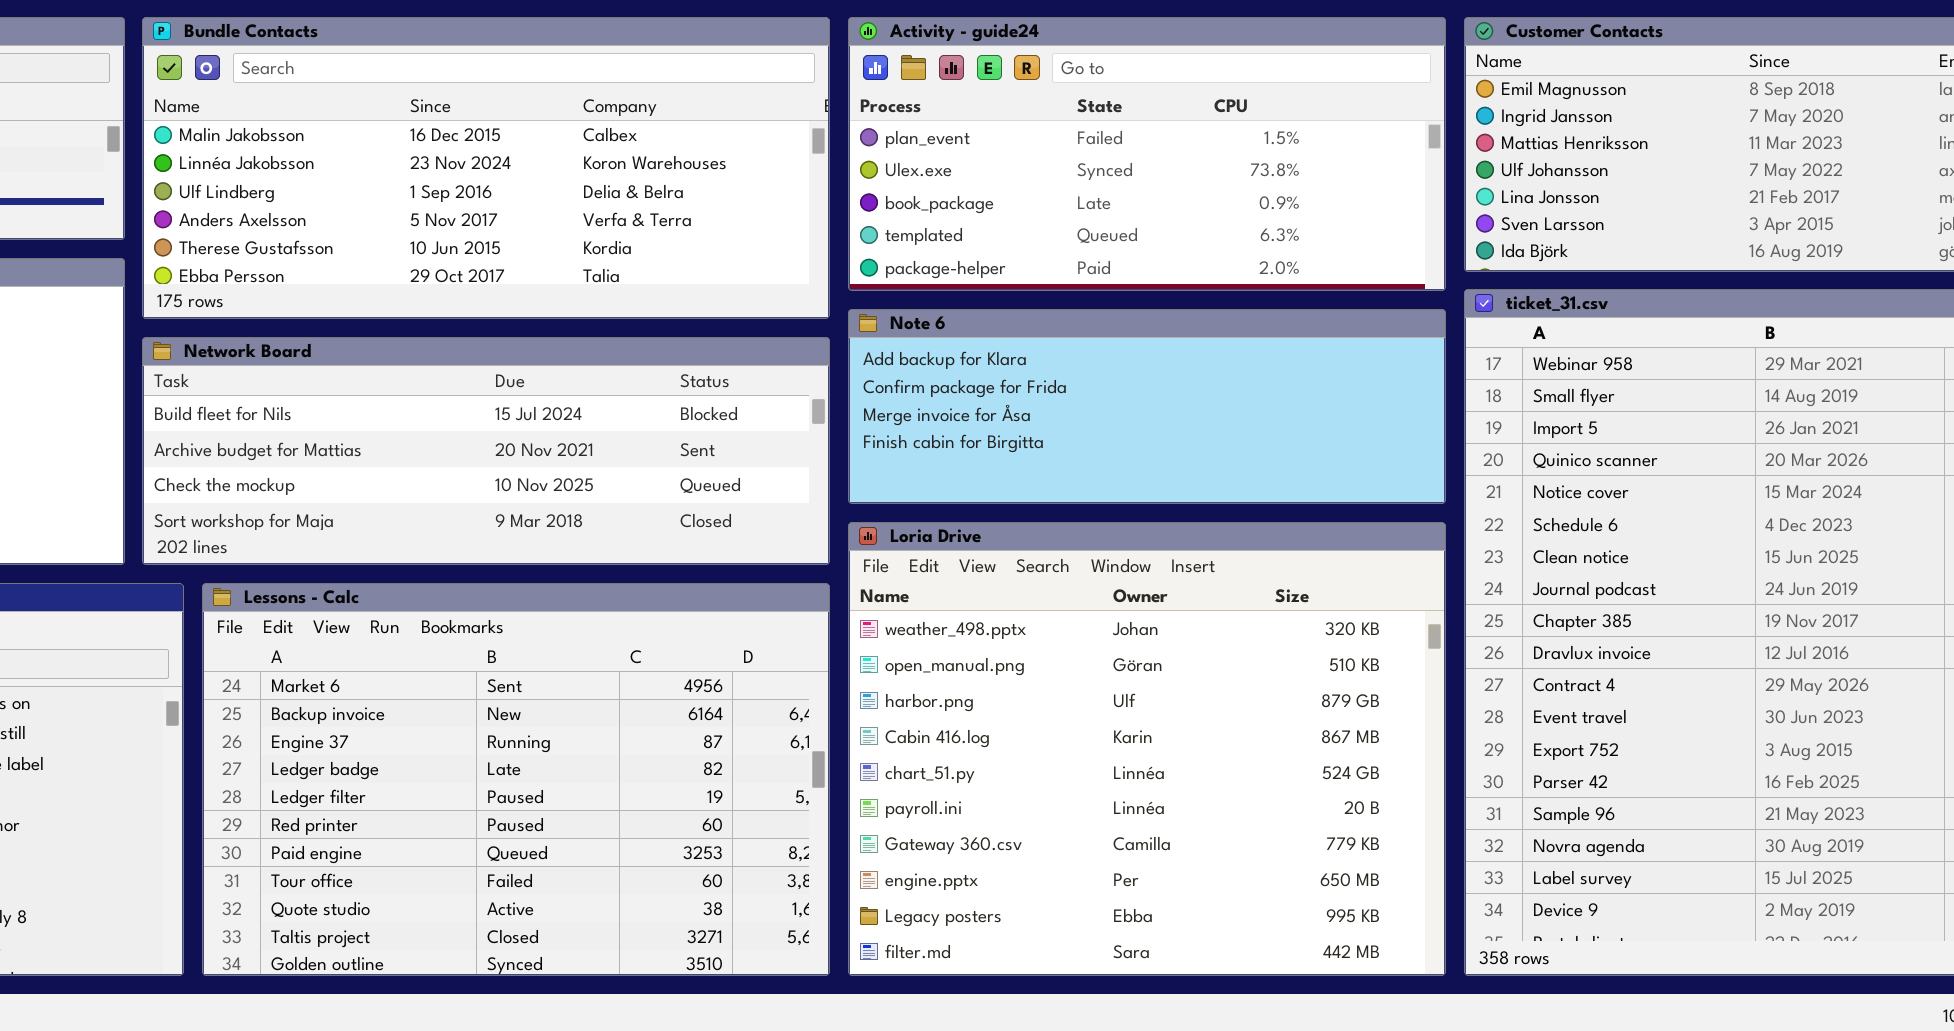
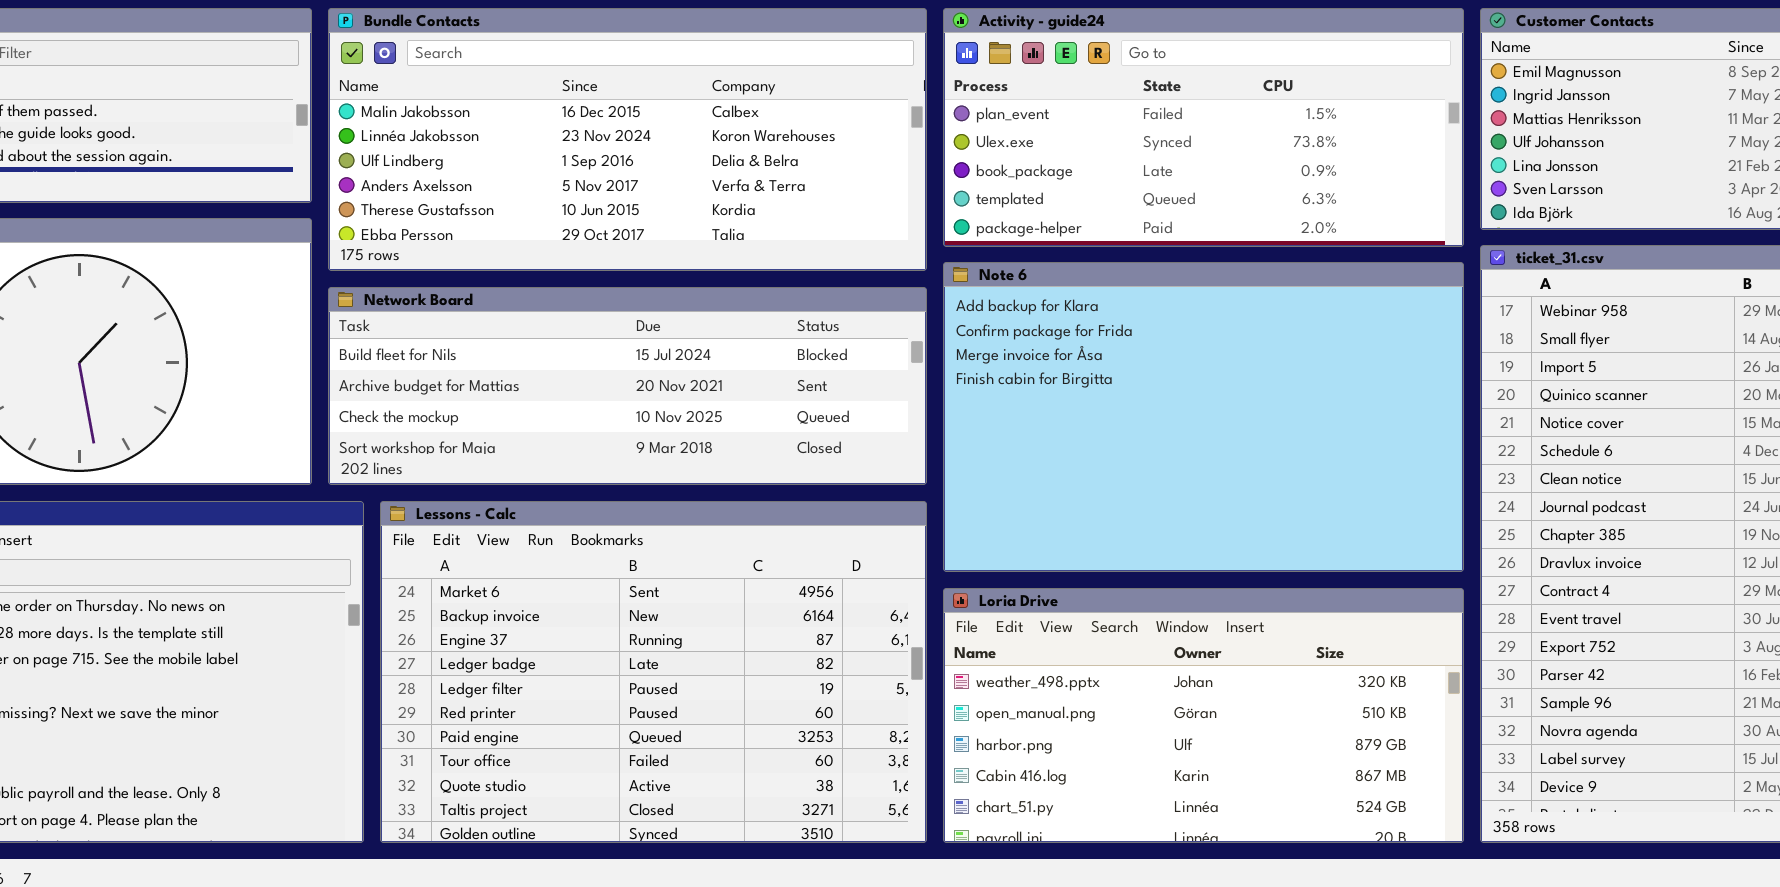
Note 6: [848,309,1446,504] -> [943,262,1464,572], resized
Loria Drive: [848,522,1446,976] -> [943,588,1464,843], resized

